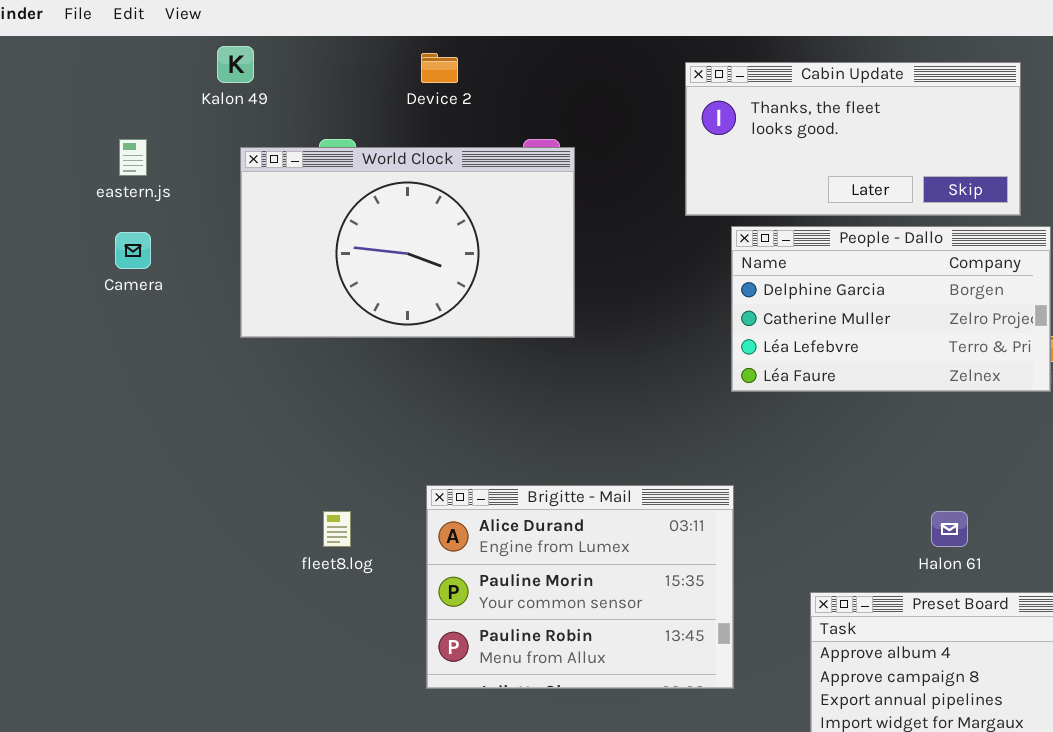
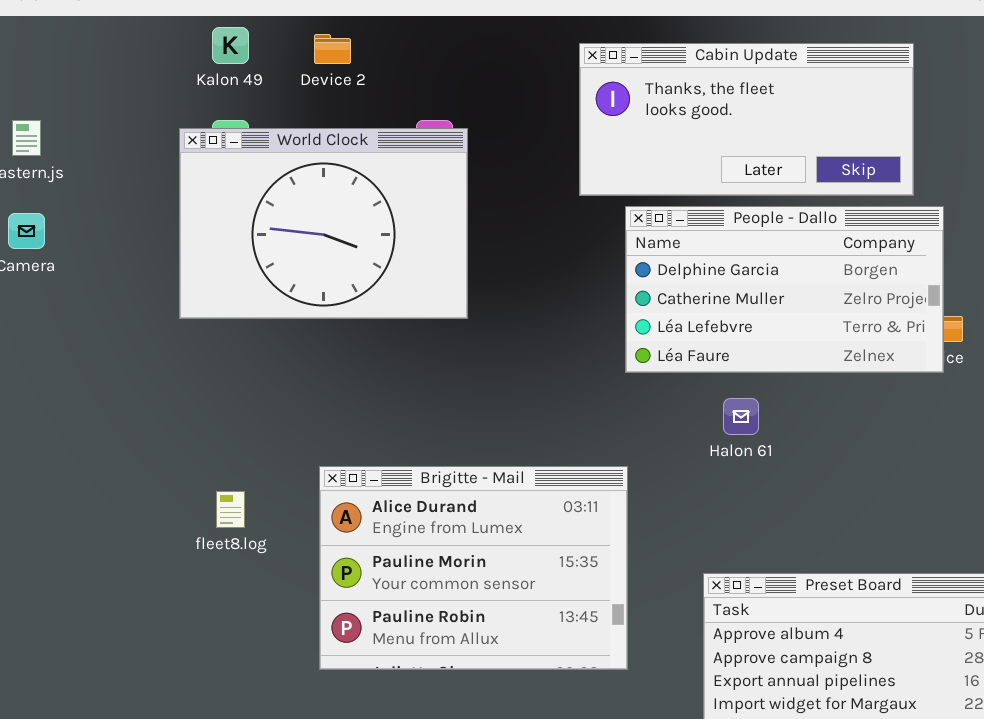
Kalon 49: [217,46,254,83] -> [212,27,249,64], moved
World Clock: [240,147,575,338] -> [179,128,468,319], resized
Halon 61: [931,511,968,547] -> [723,398,759,435], moved

